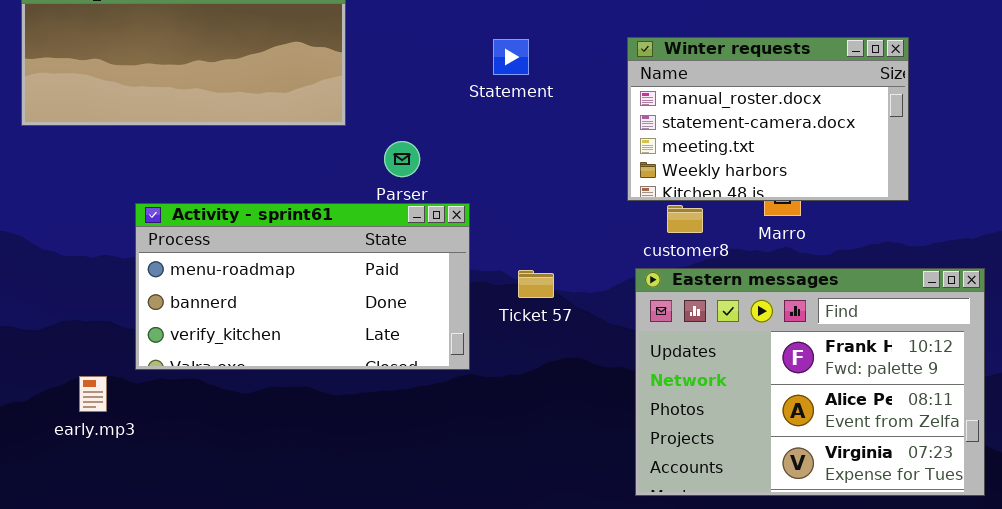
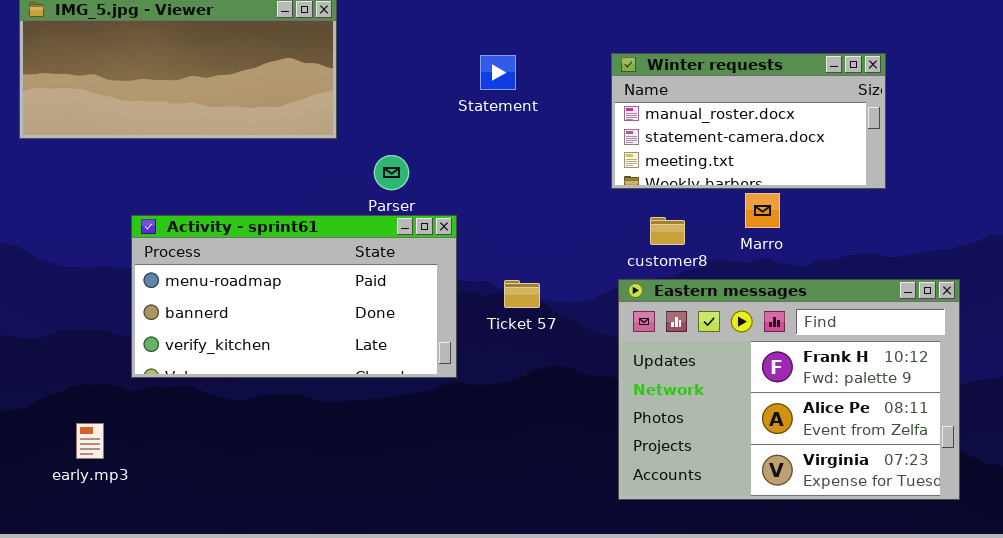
Winter requests: [627,37,909,201] -> [611,53,886,189], resized
early.mp3: [79,376,107,412] -> [76,423,104,459], moved

